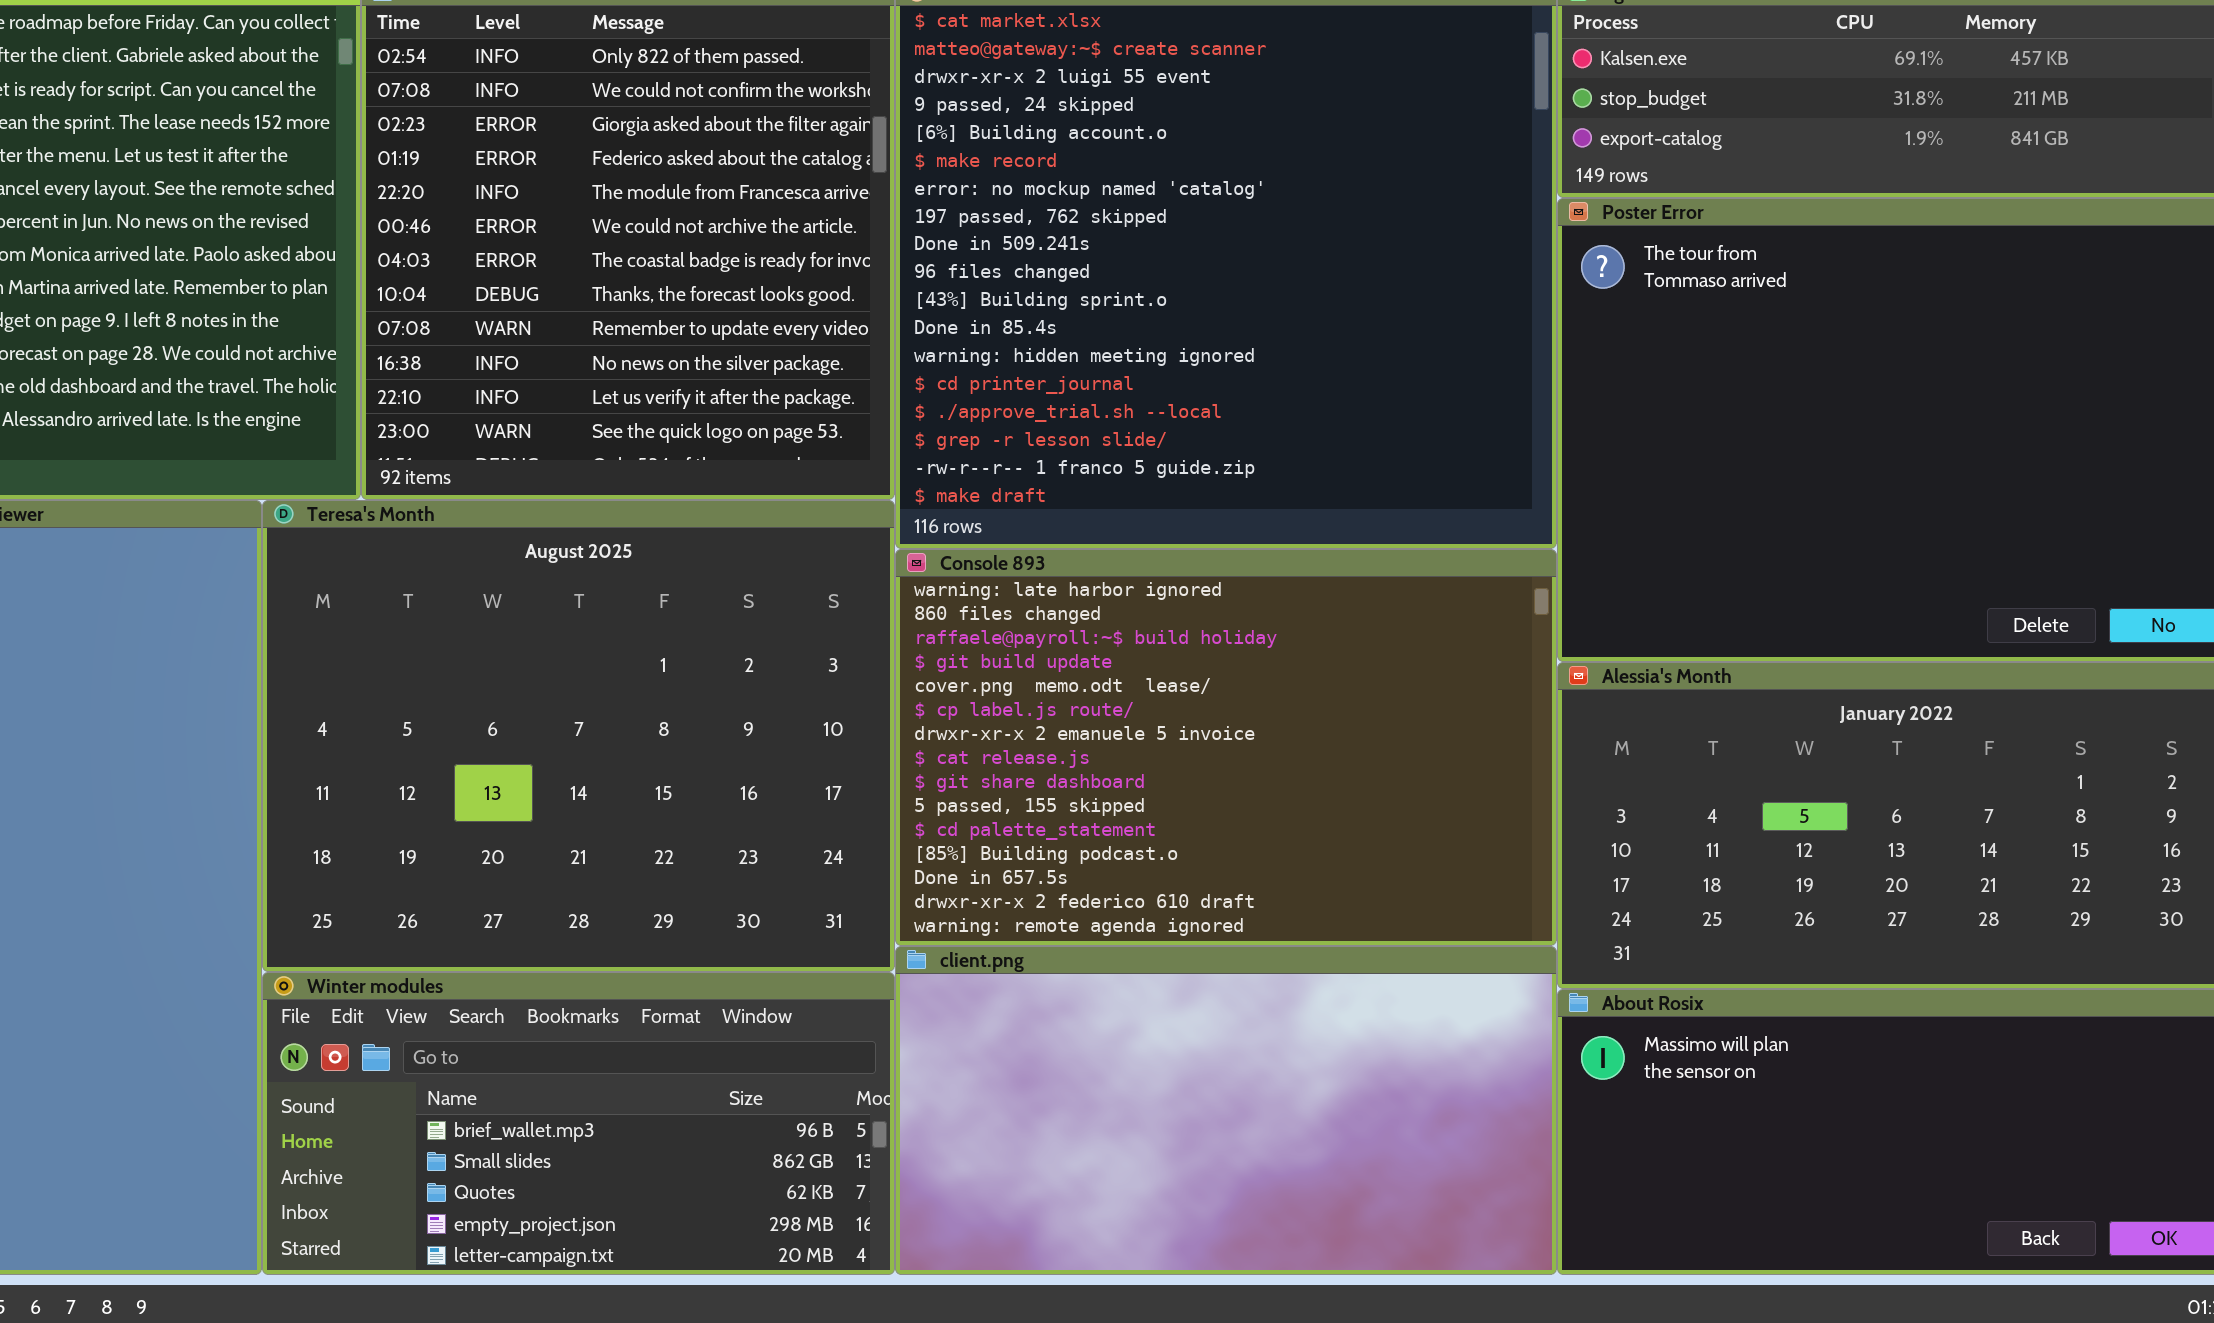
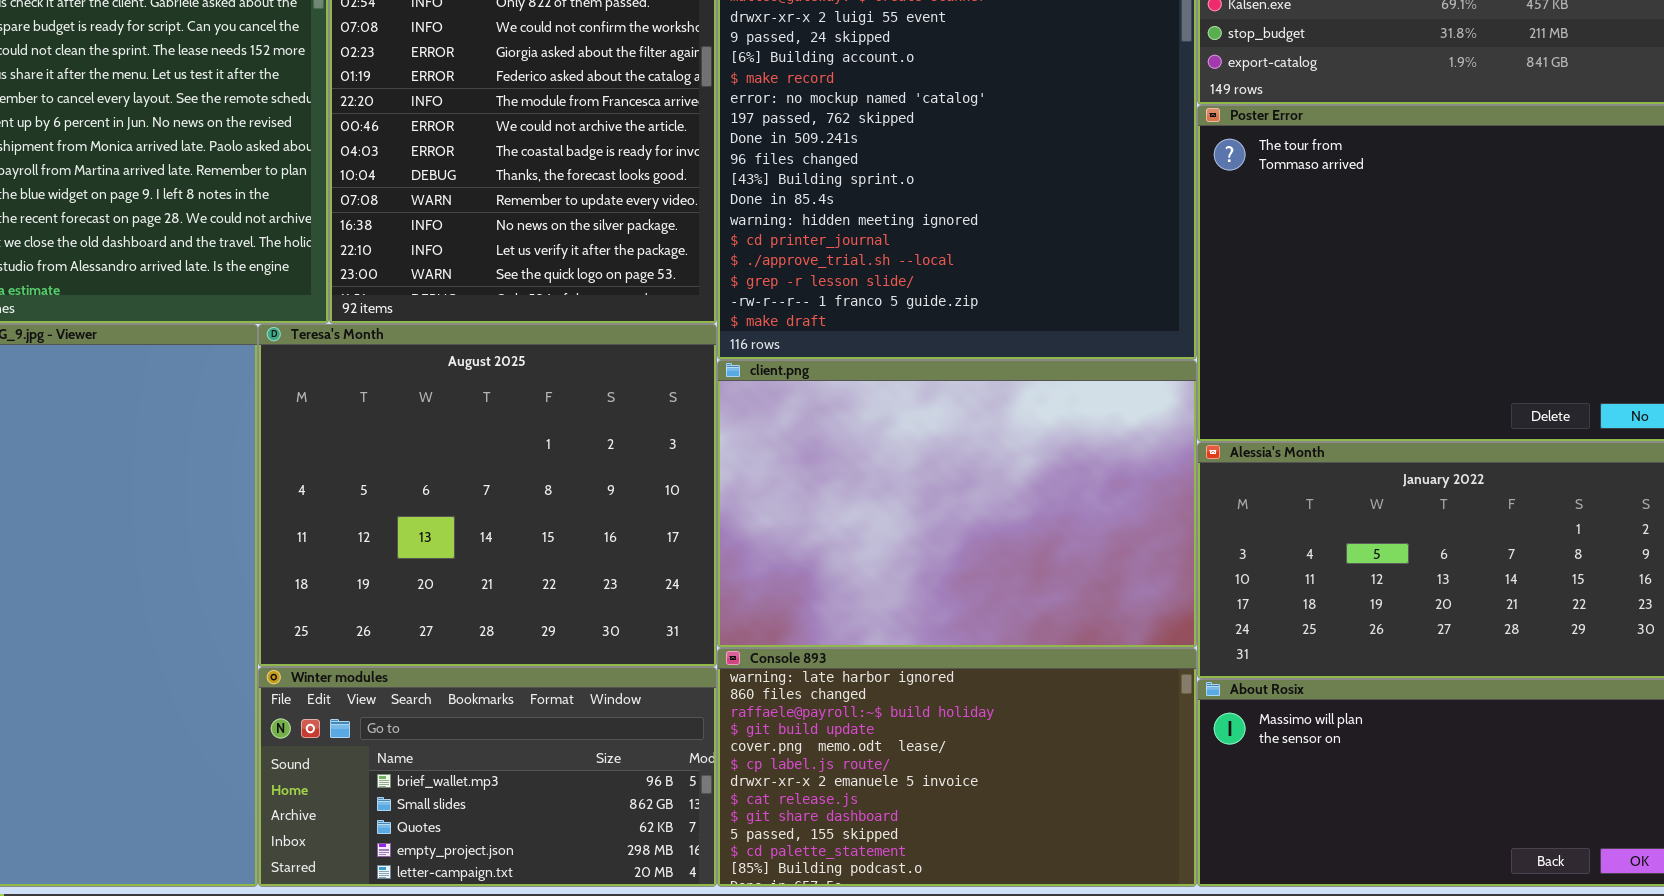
Console 893: [895,549,1557,946] -> [717,648,1197,887], moved, resized
client.png: [895,946,1557,1275] -> [717,360,1197,648], moved, resized

